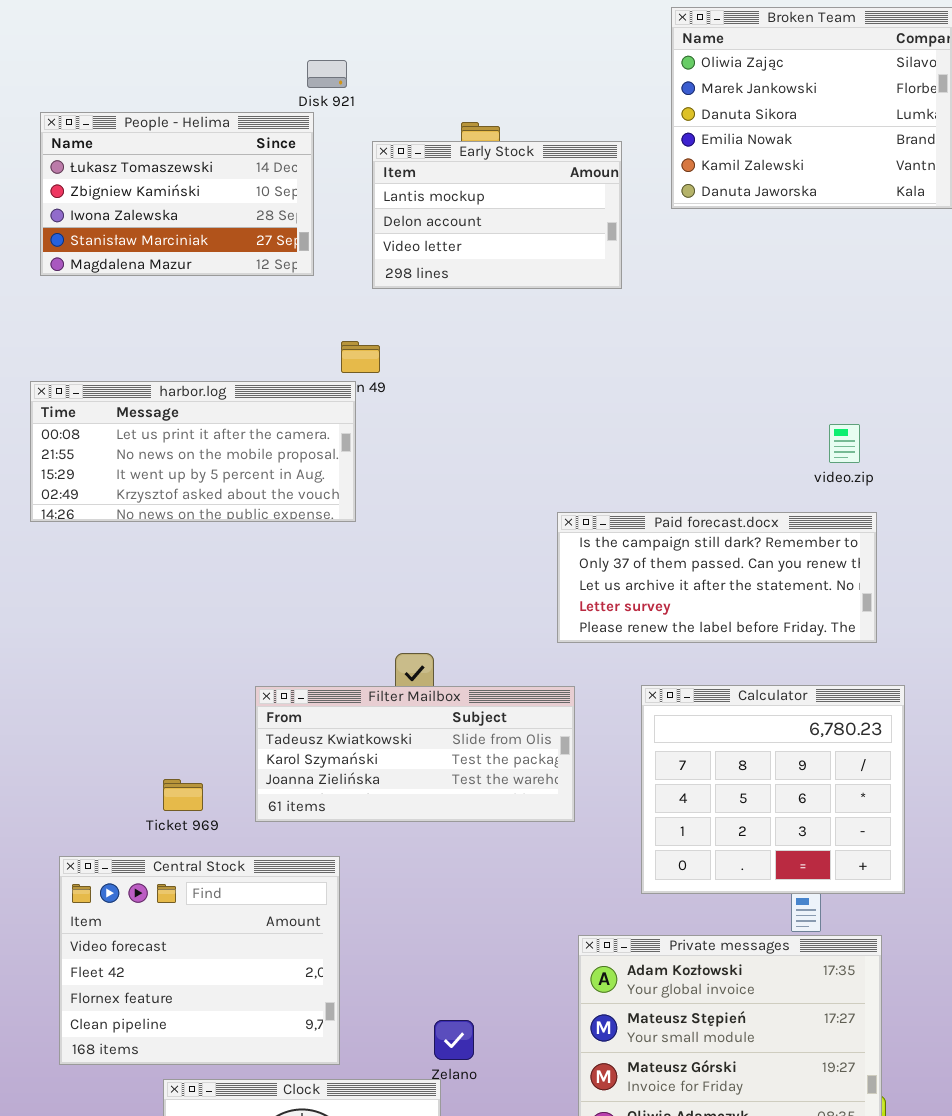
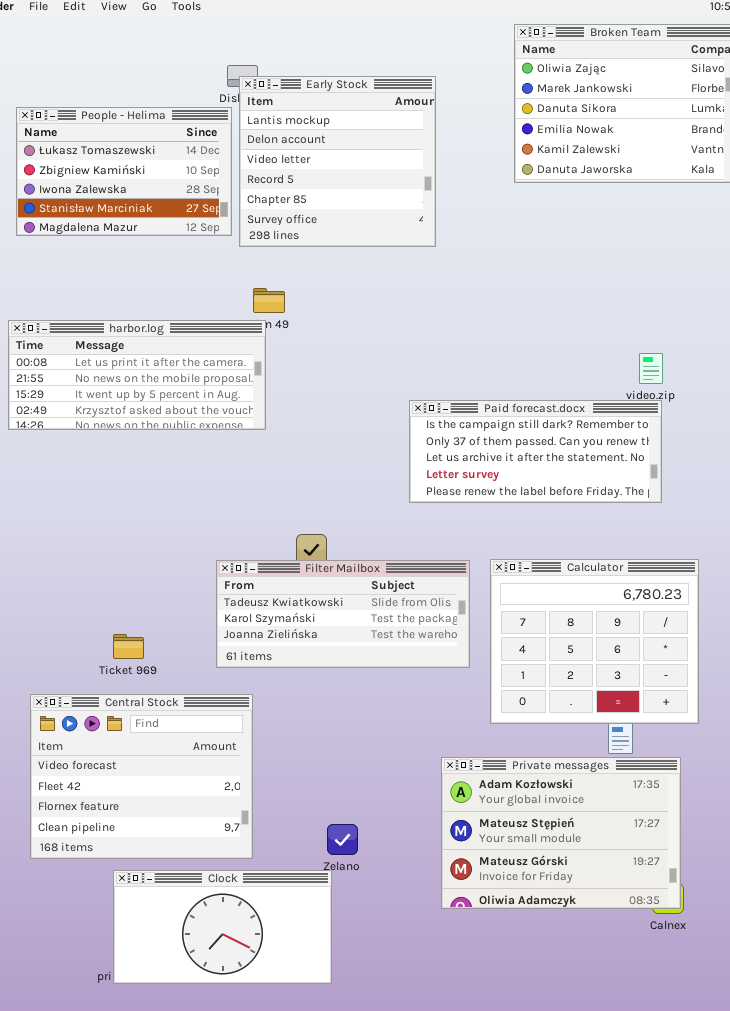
Early Stock: [372,141,622,289] -> [239,76,436,247], moved, resized
Paid forecast.docx: [557,512,877,643] -> [409,400,662,503], moved
Filter Mailbox: [255,686,575,822] -> [216,560,470,668], moved

